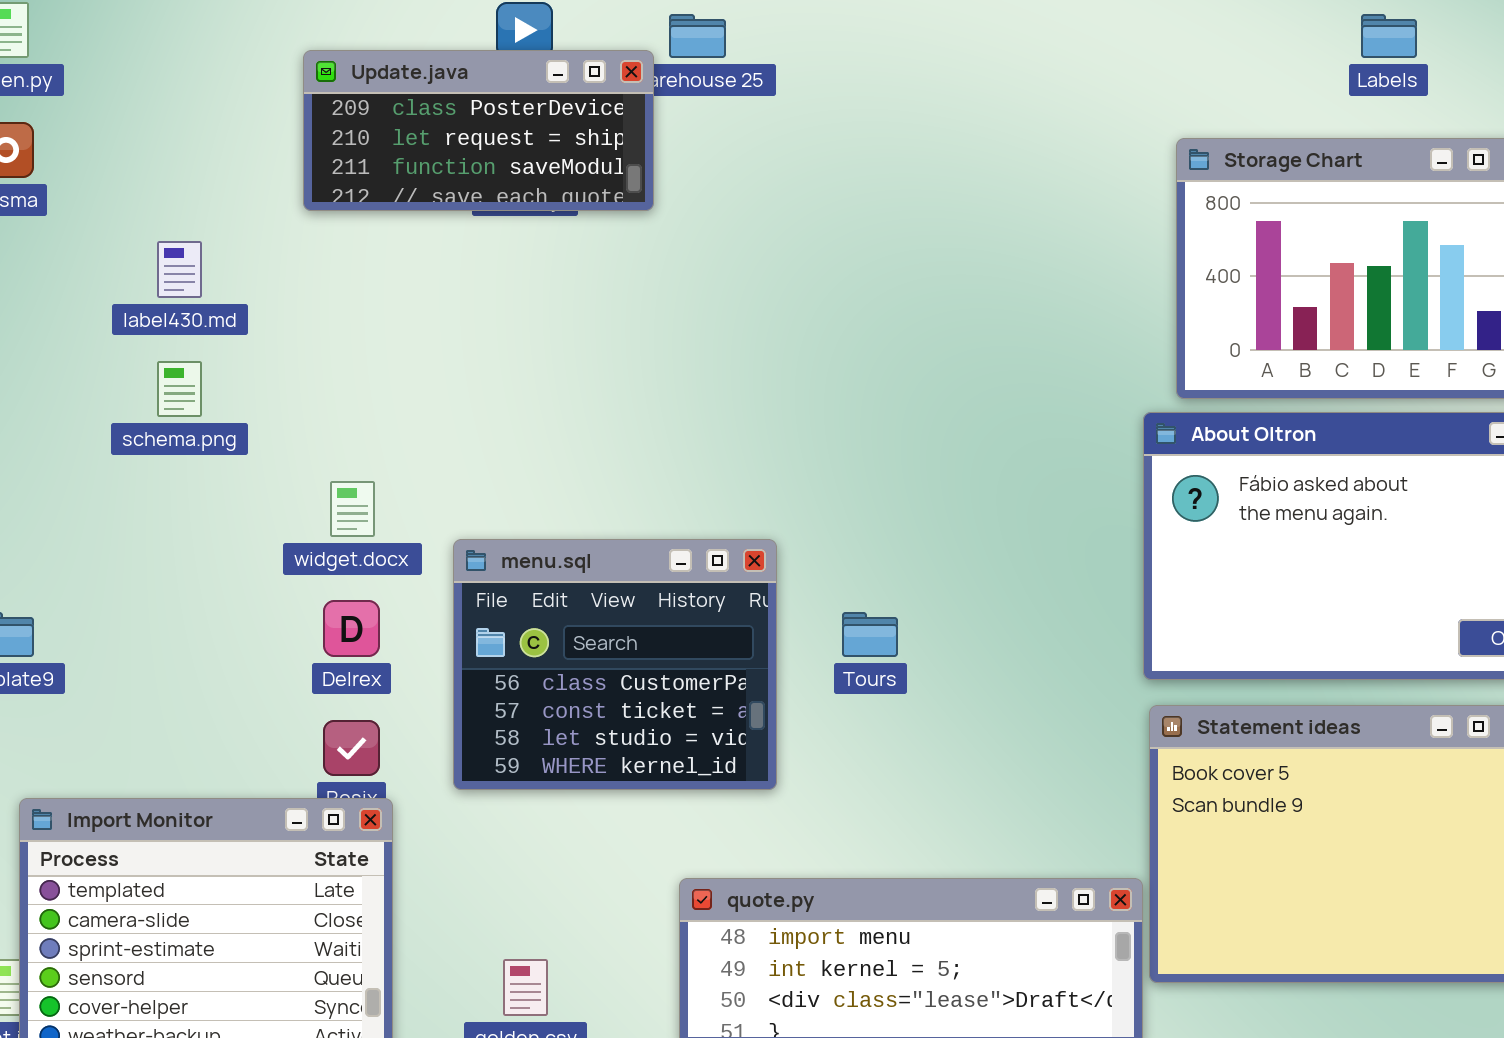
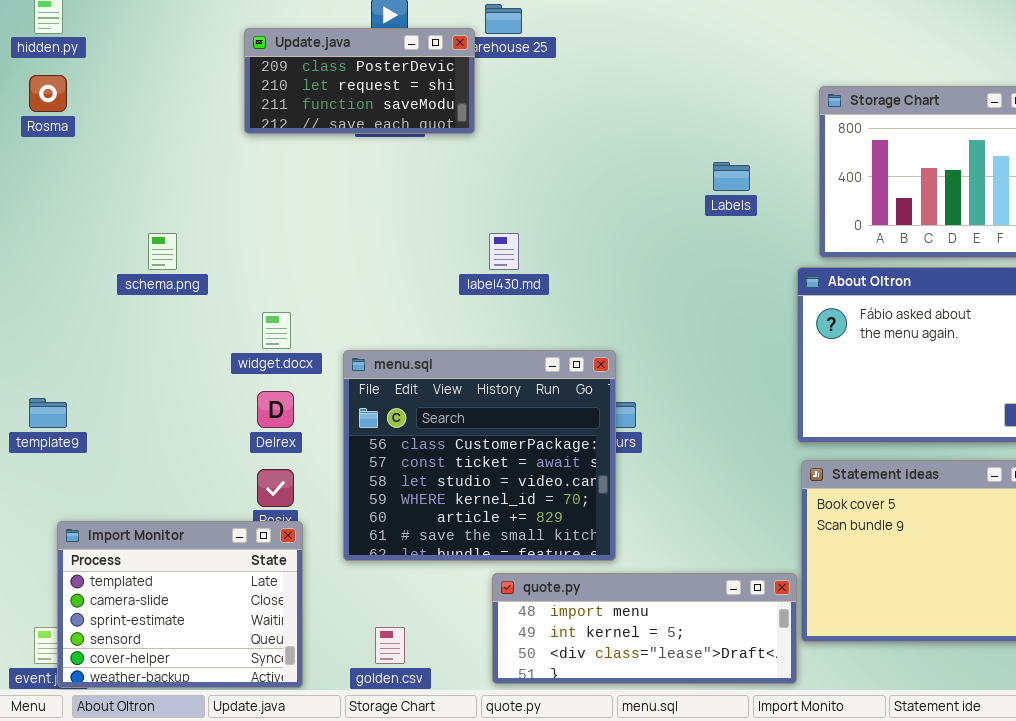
Labels: [1361,14,1417,58] -> [713,162,750,191], moved
label430.md: [157,241,202,298] -> [489,233,519,270], moved
menu.sql: [453,539,777,790] -> [343,350,616,561], resized

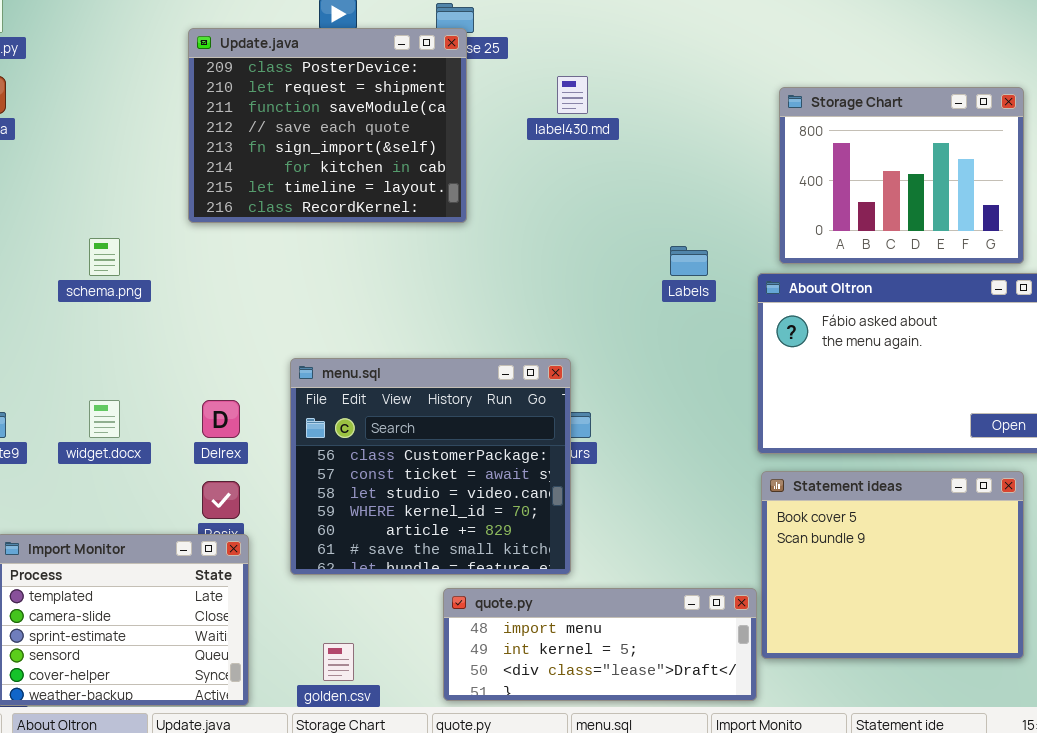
Update.java: [244,28,475,134] -> [188,28,467,223], resized
Labels: [713,162,750,191] -> [670,246,708,276], moved
label430.md: [489,233,519,270] -> [557,76,588,114], moved
widget.docx: [262,312,291,349] -> [89,400,120,438], moved

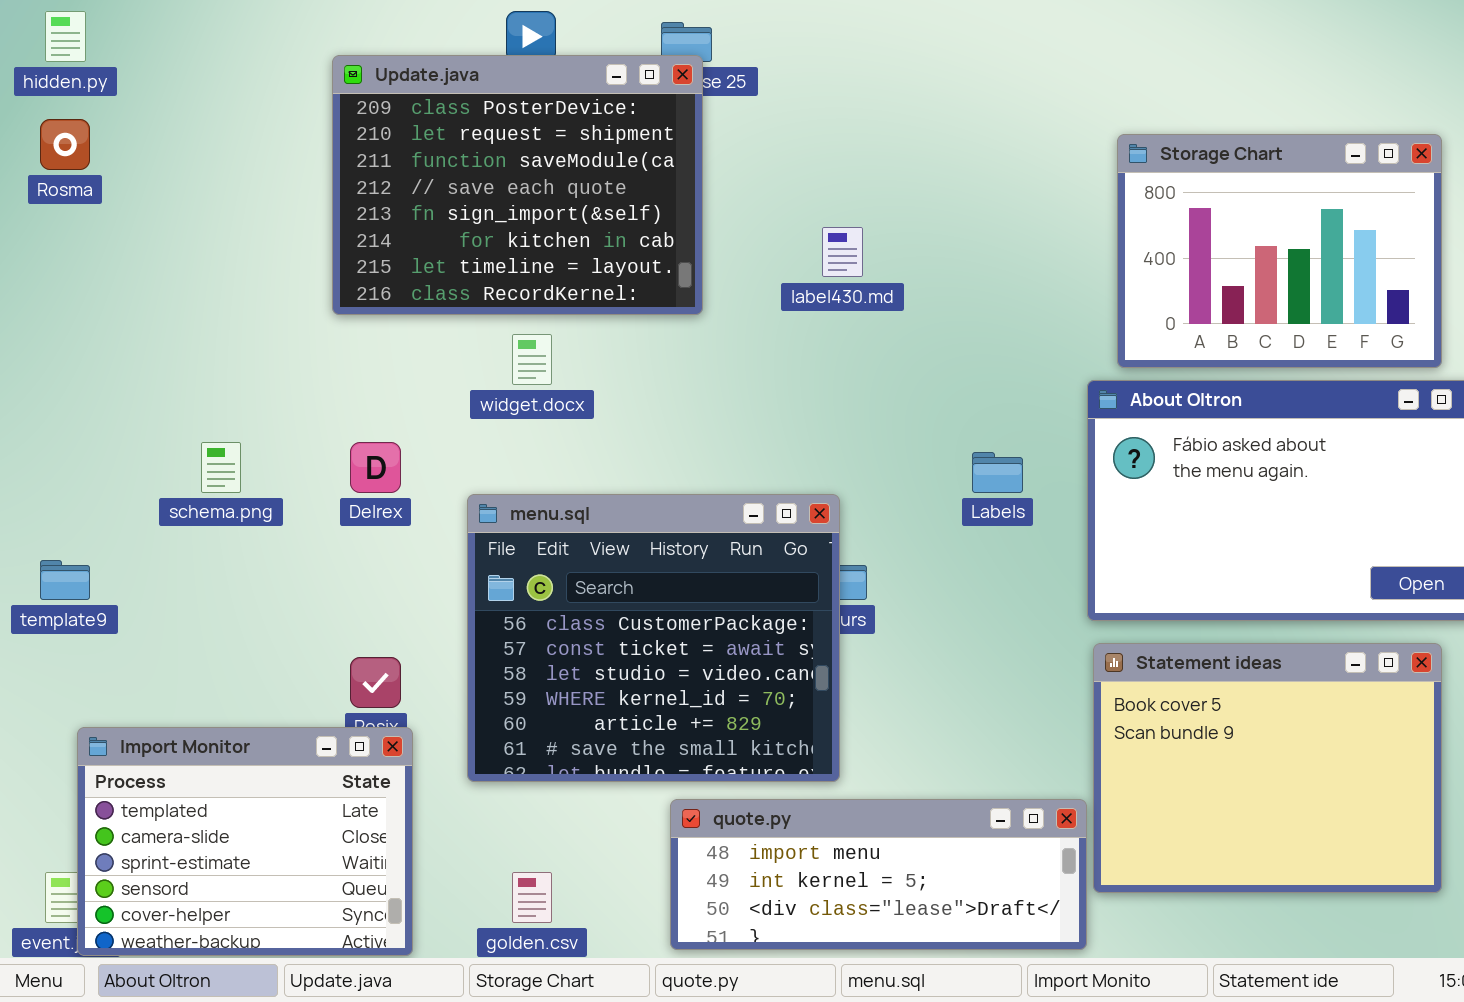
label430.md: [557,76,588,114] -> [822,227,863,277], moved
schema.png: [89,238,120,276] -> [201,442,241,493], moved
Labels: [670,246,708,276] -> [972,452,1023,493], moved
widget.docx: [89,400,120,438] -> [512,334,552,385], moved
Delrex: [202,400,240,438] -> [350,442,401,493], moved

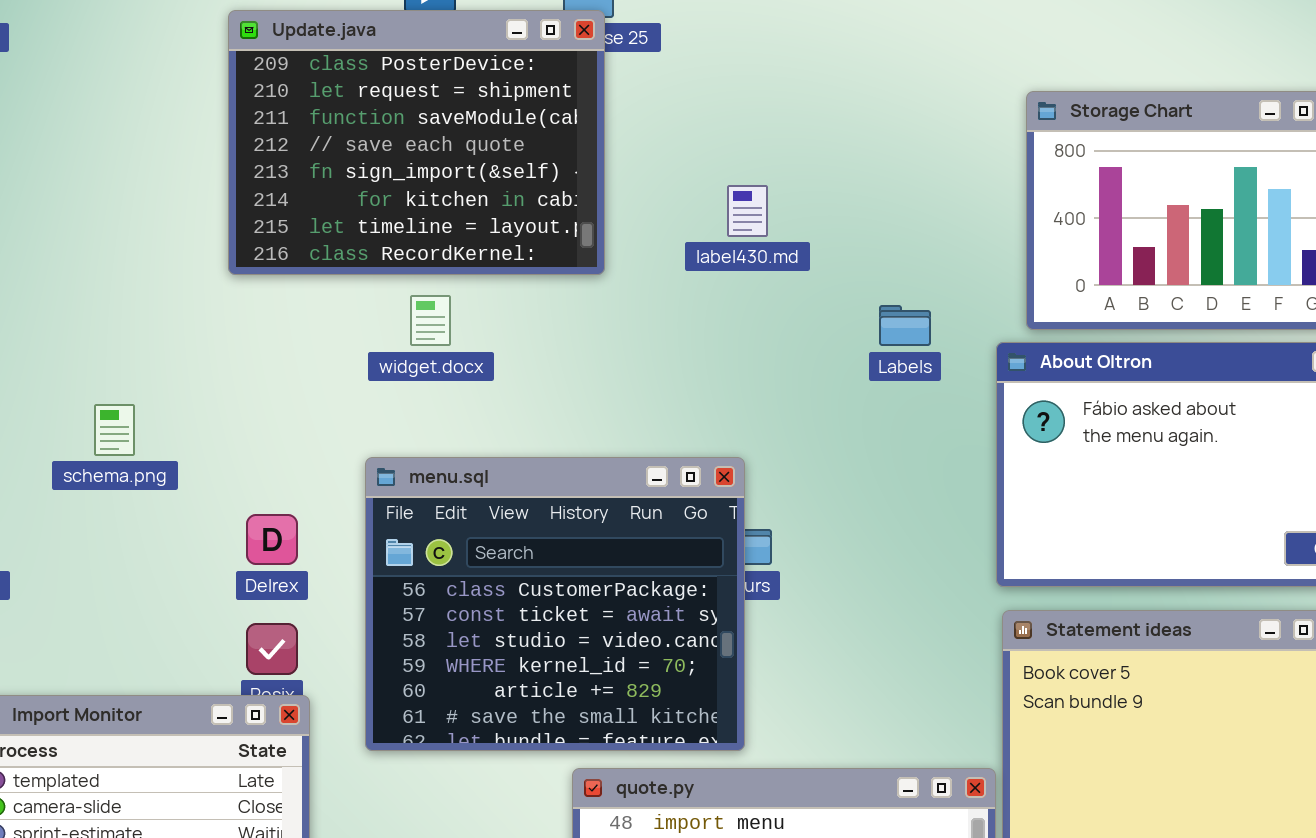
Delrex: [350,442,401,493] -> [246,514,298,565], moved
Labels: [972,452,1023,493] -> [879,305,931,346], moved

